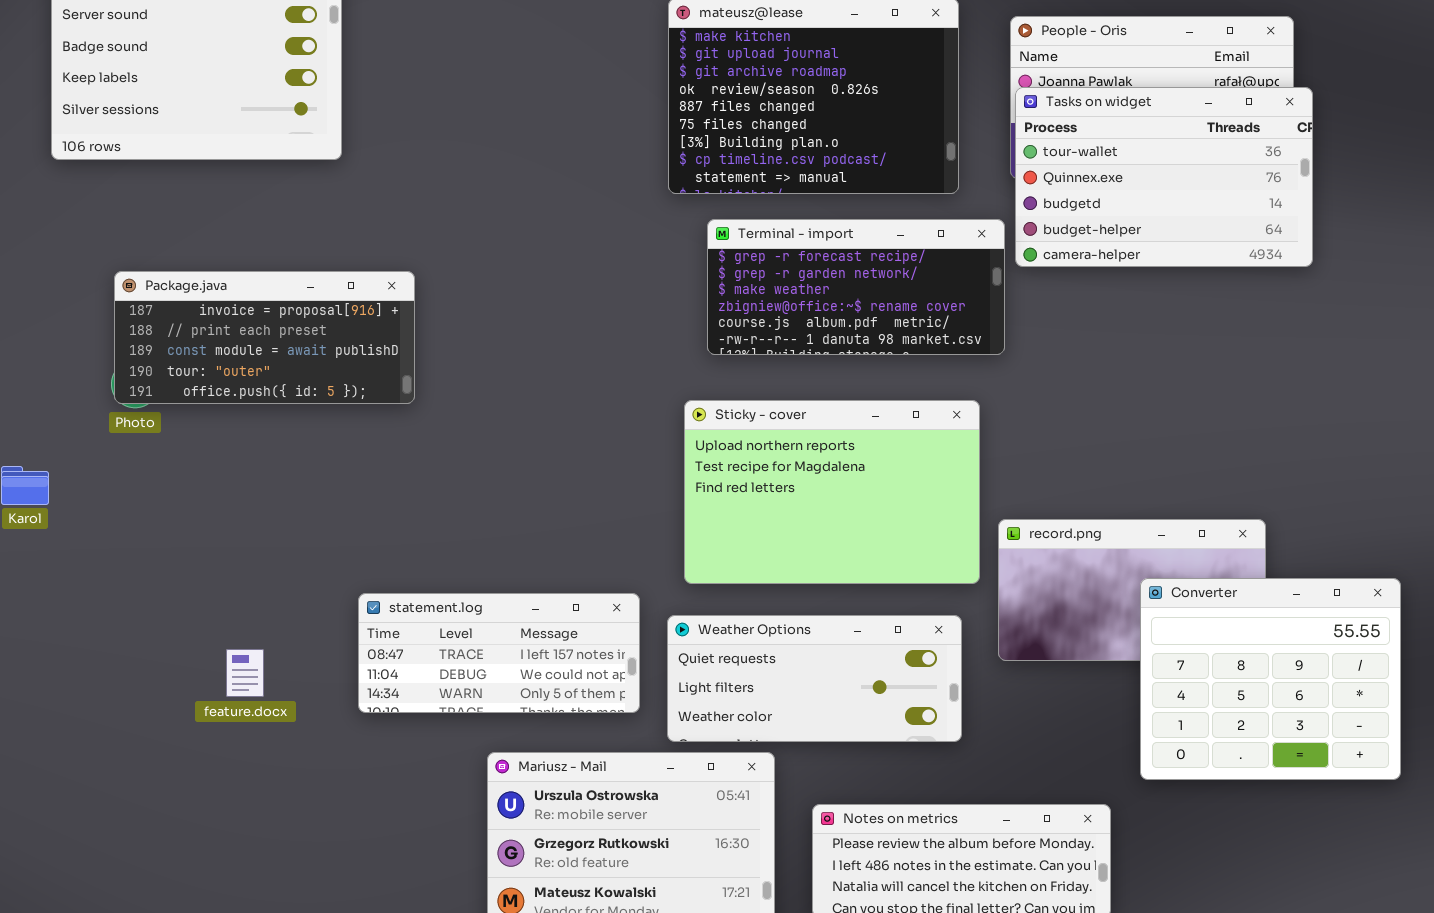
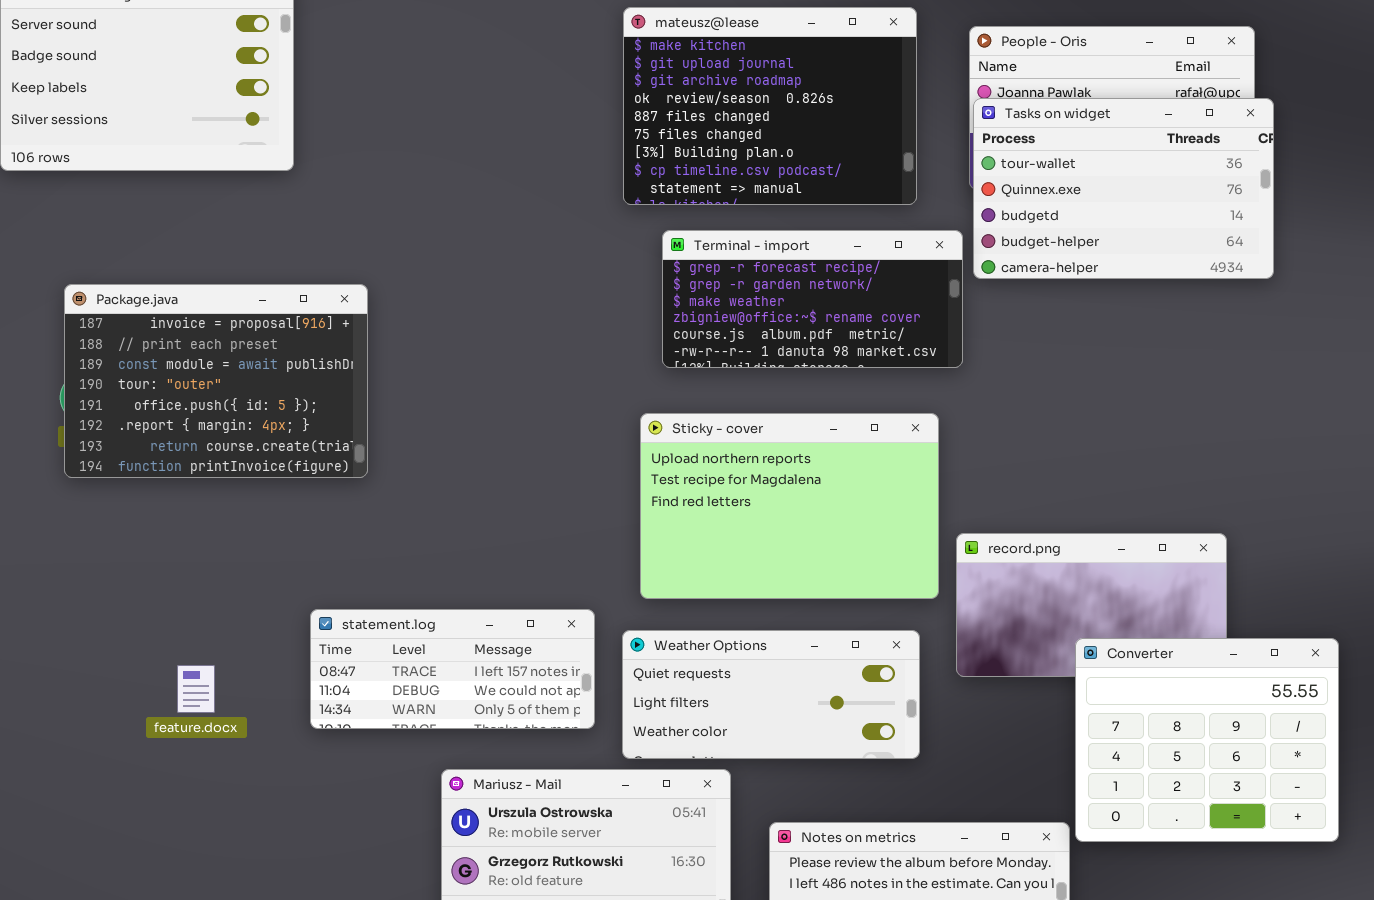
Package.java: [114,271,415,404] -> [64,284,368,478], resized
Converter: [1140,578,1401,780] -> [1075,638,1339,842], moved

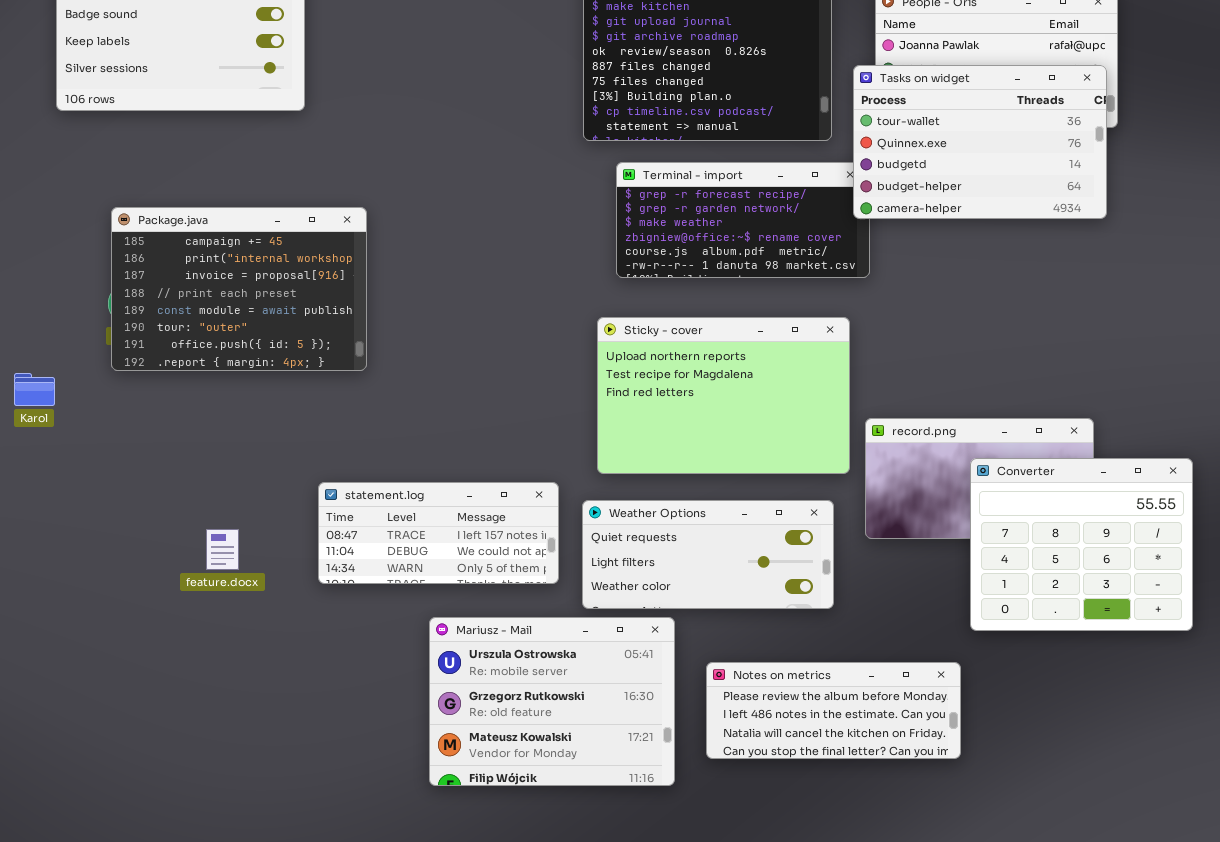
Tasks on widget: [973,98,1274,279] -> [853,65,1107,219], moved
Package.java: [64,284,368,478] -> [111,207,367,371], scrolled up 2 rows
Converter: [1075,638,1339,842] -> [970,458,1193,631], moved

